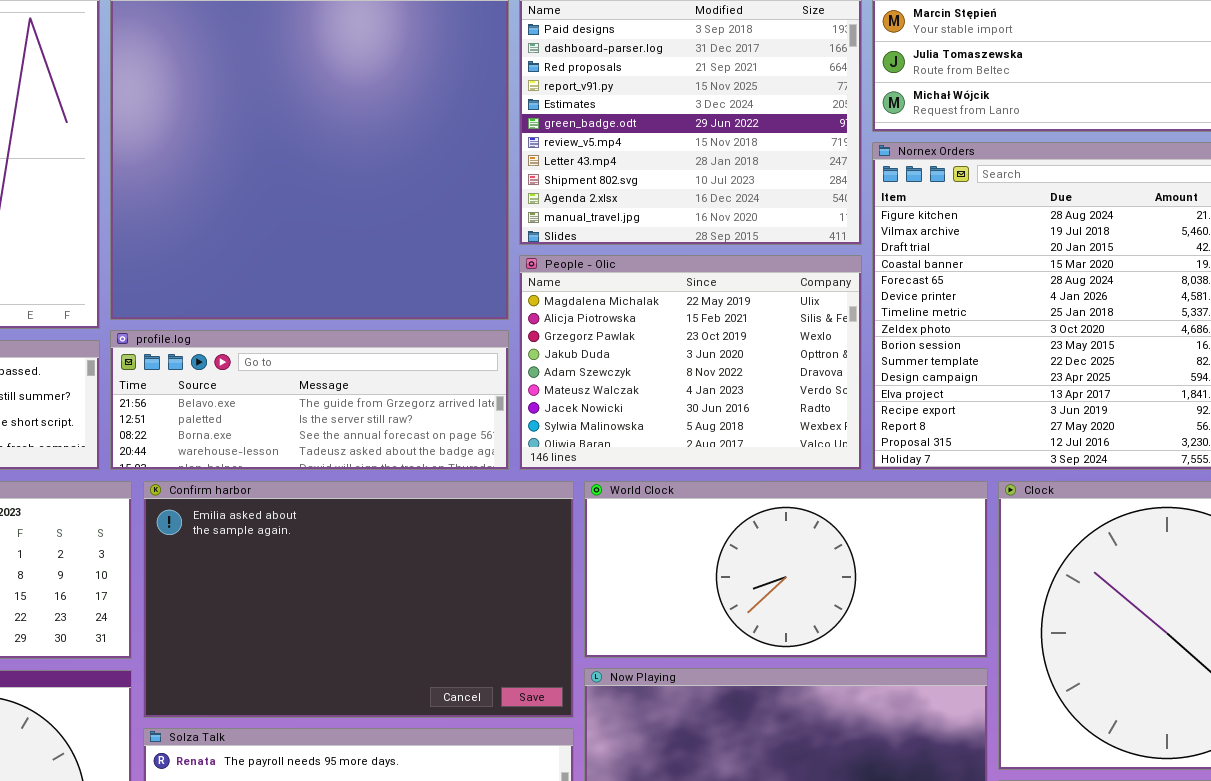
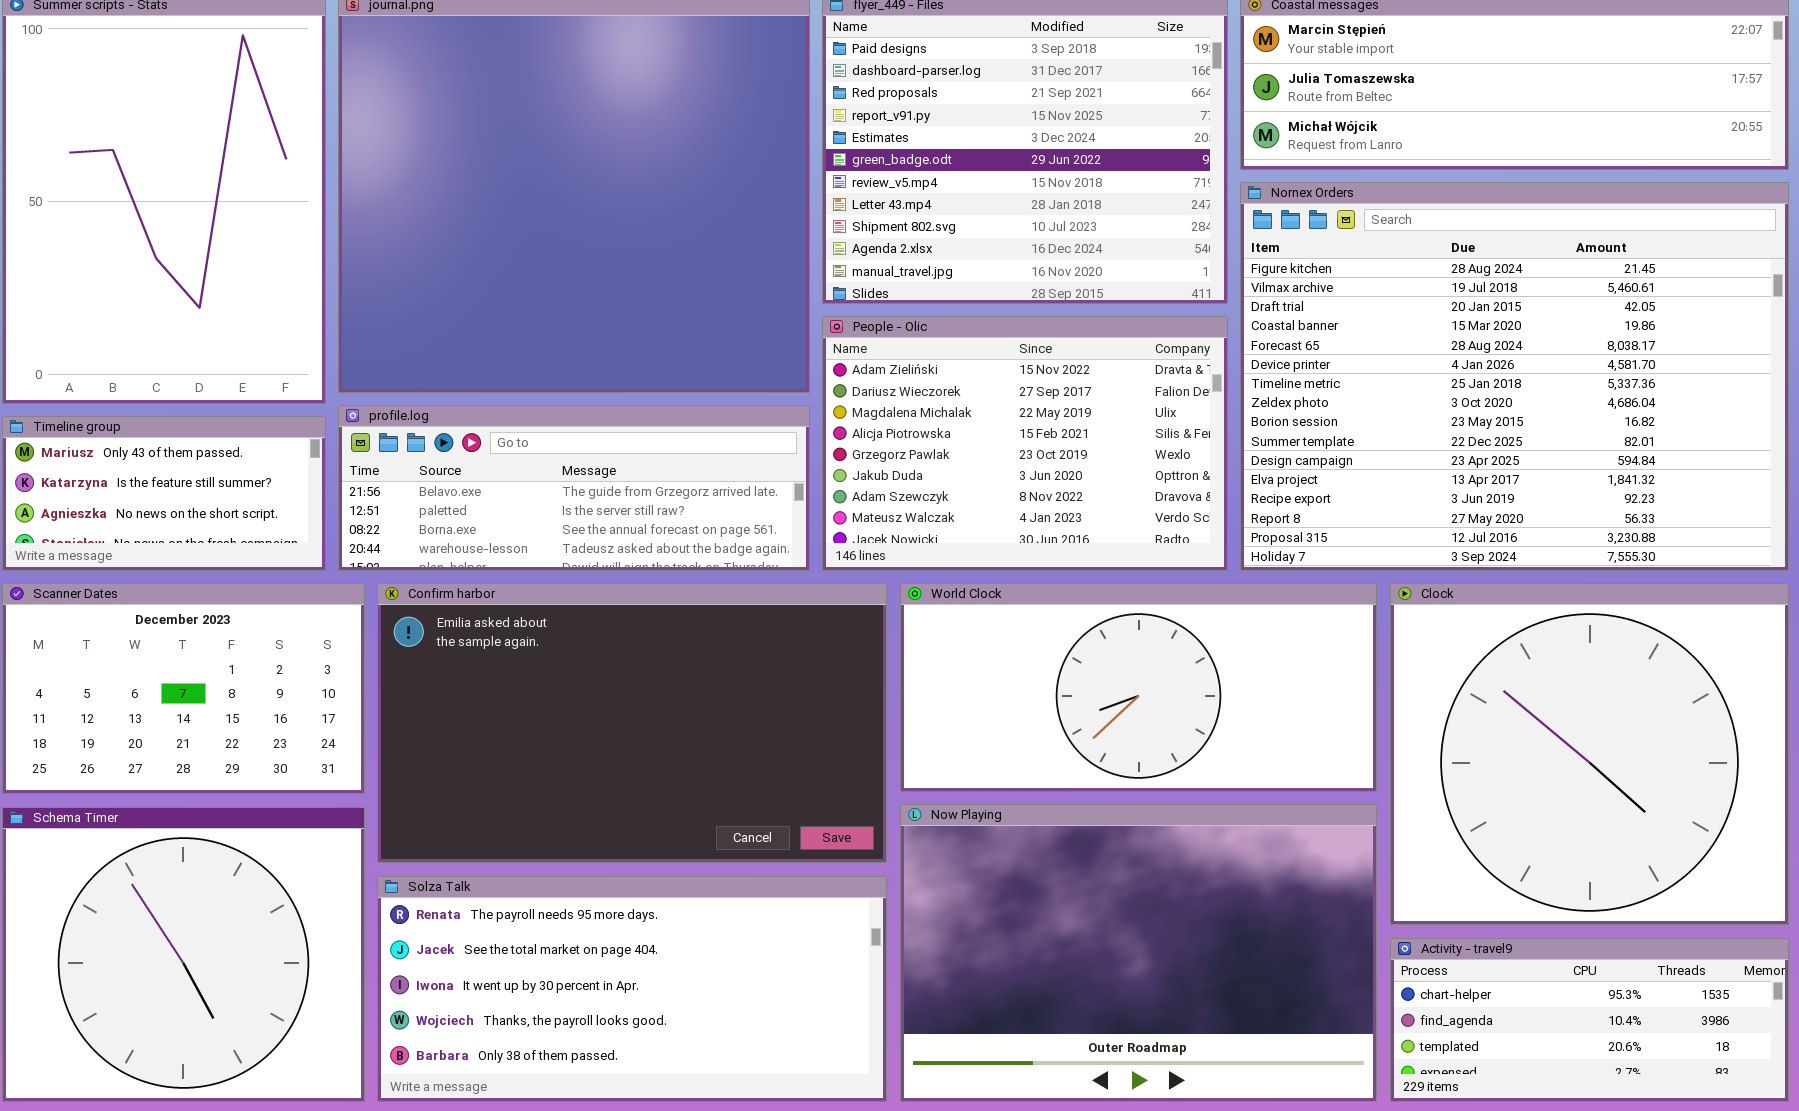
People - Olic: [519,255,862,470] -> [822,316,1228,571], scrolled up 2 rows

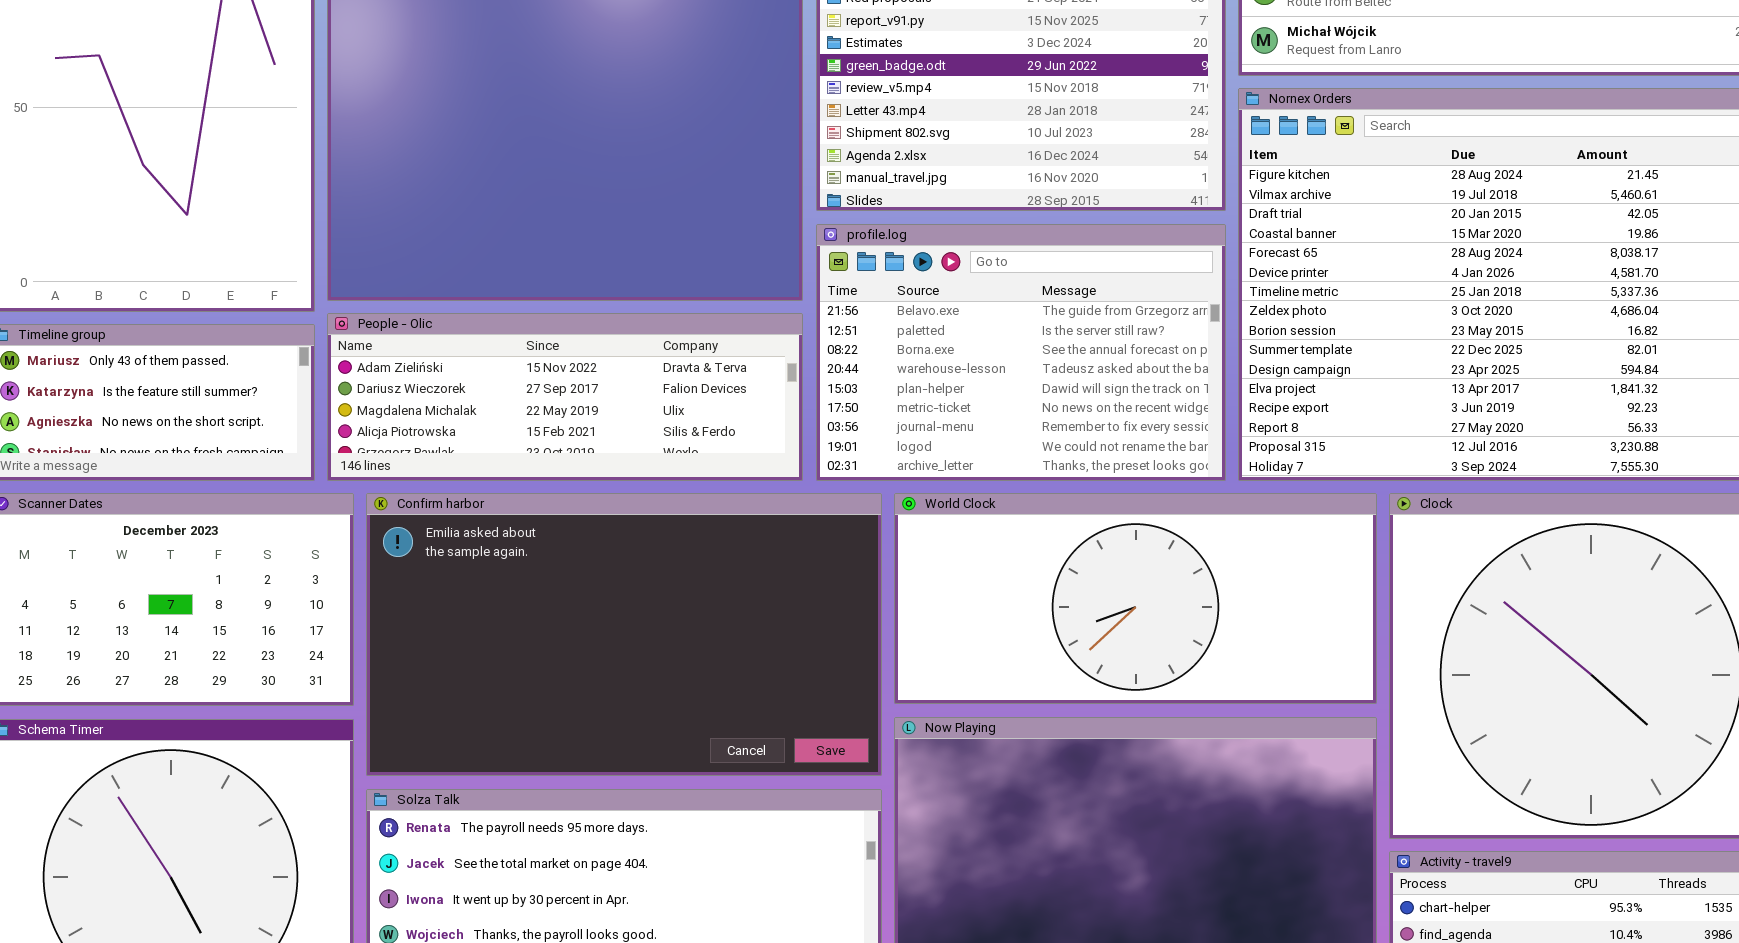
People - Olic: [822,316,1228,571] -> [327,313,803,481], moved, resized
profile.log: [338,405,810,571] -> [816,224,1226,481], moved, resized

